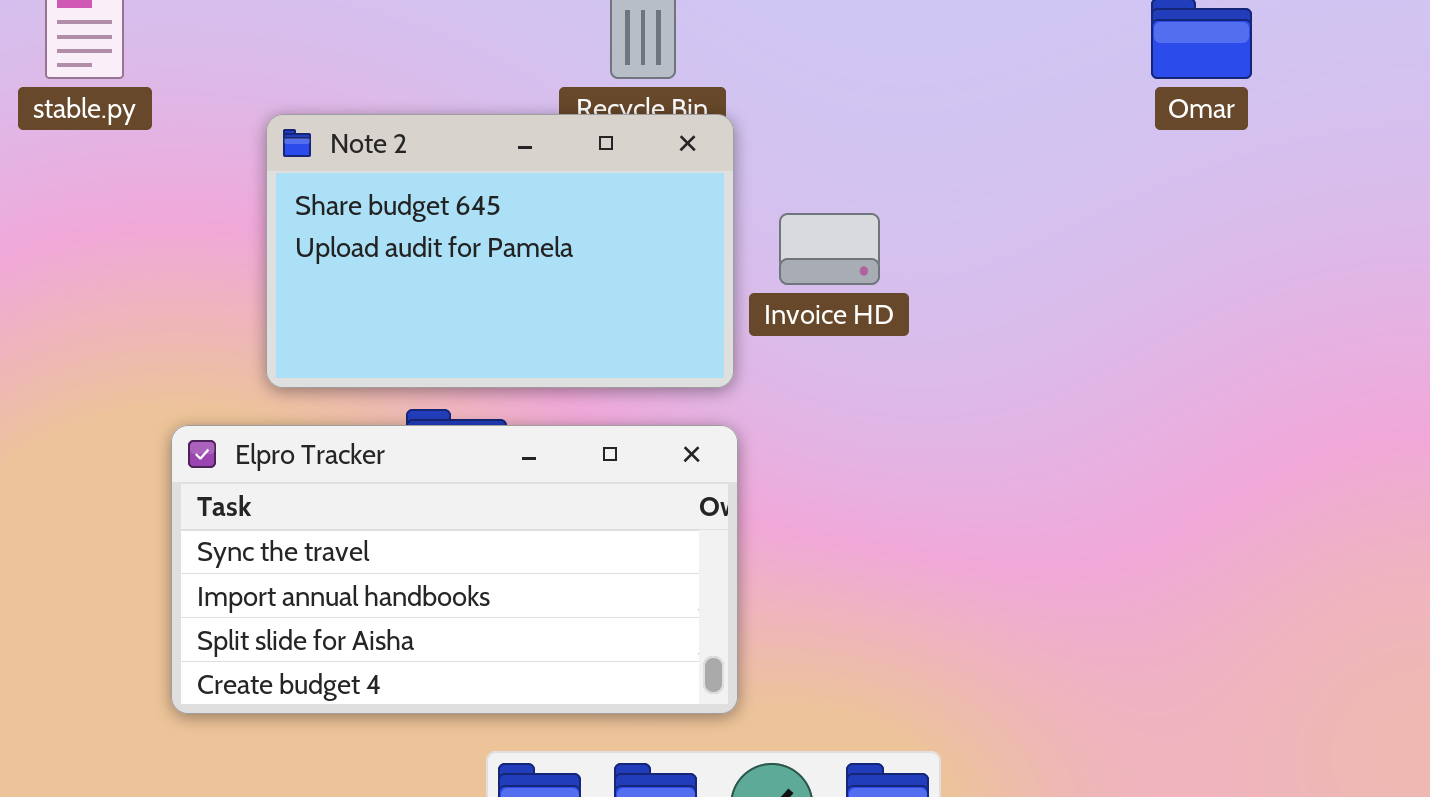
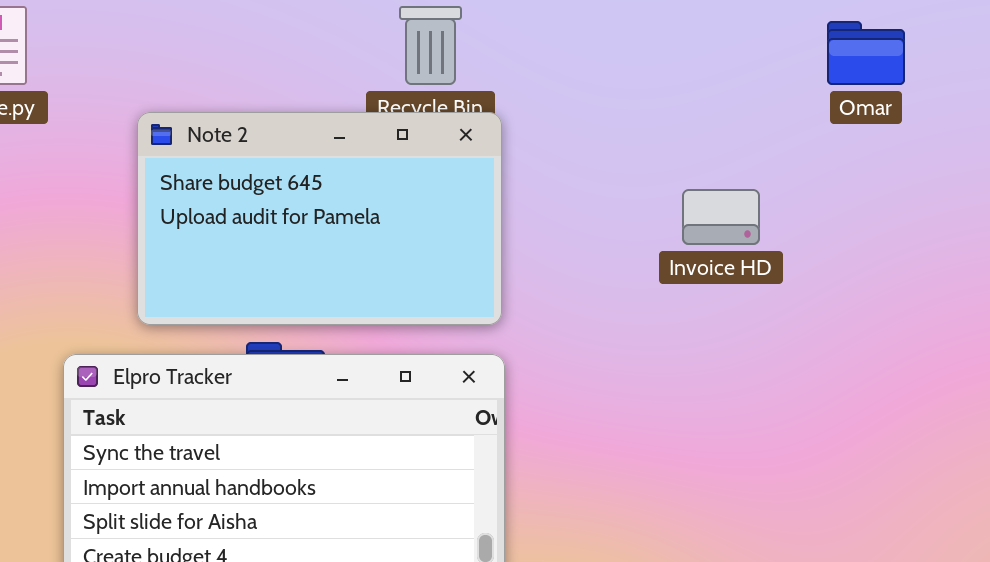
Invoice HD: [779,213,880,285] -> [682,189,760,245], moved

